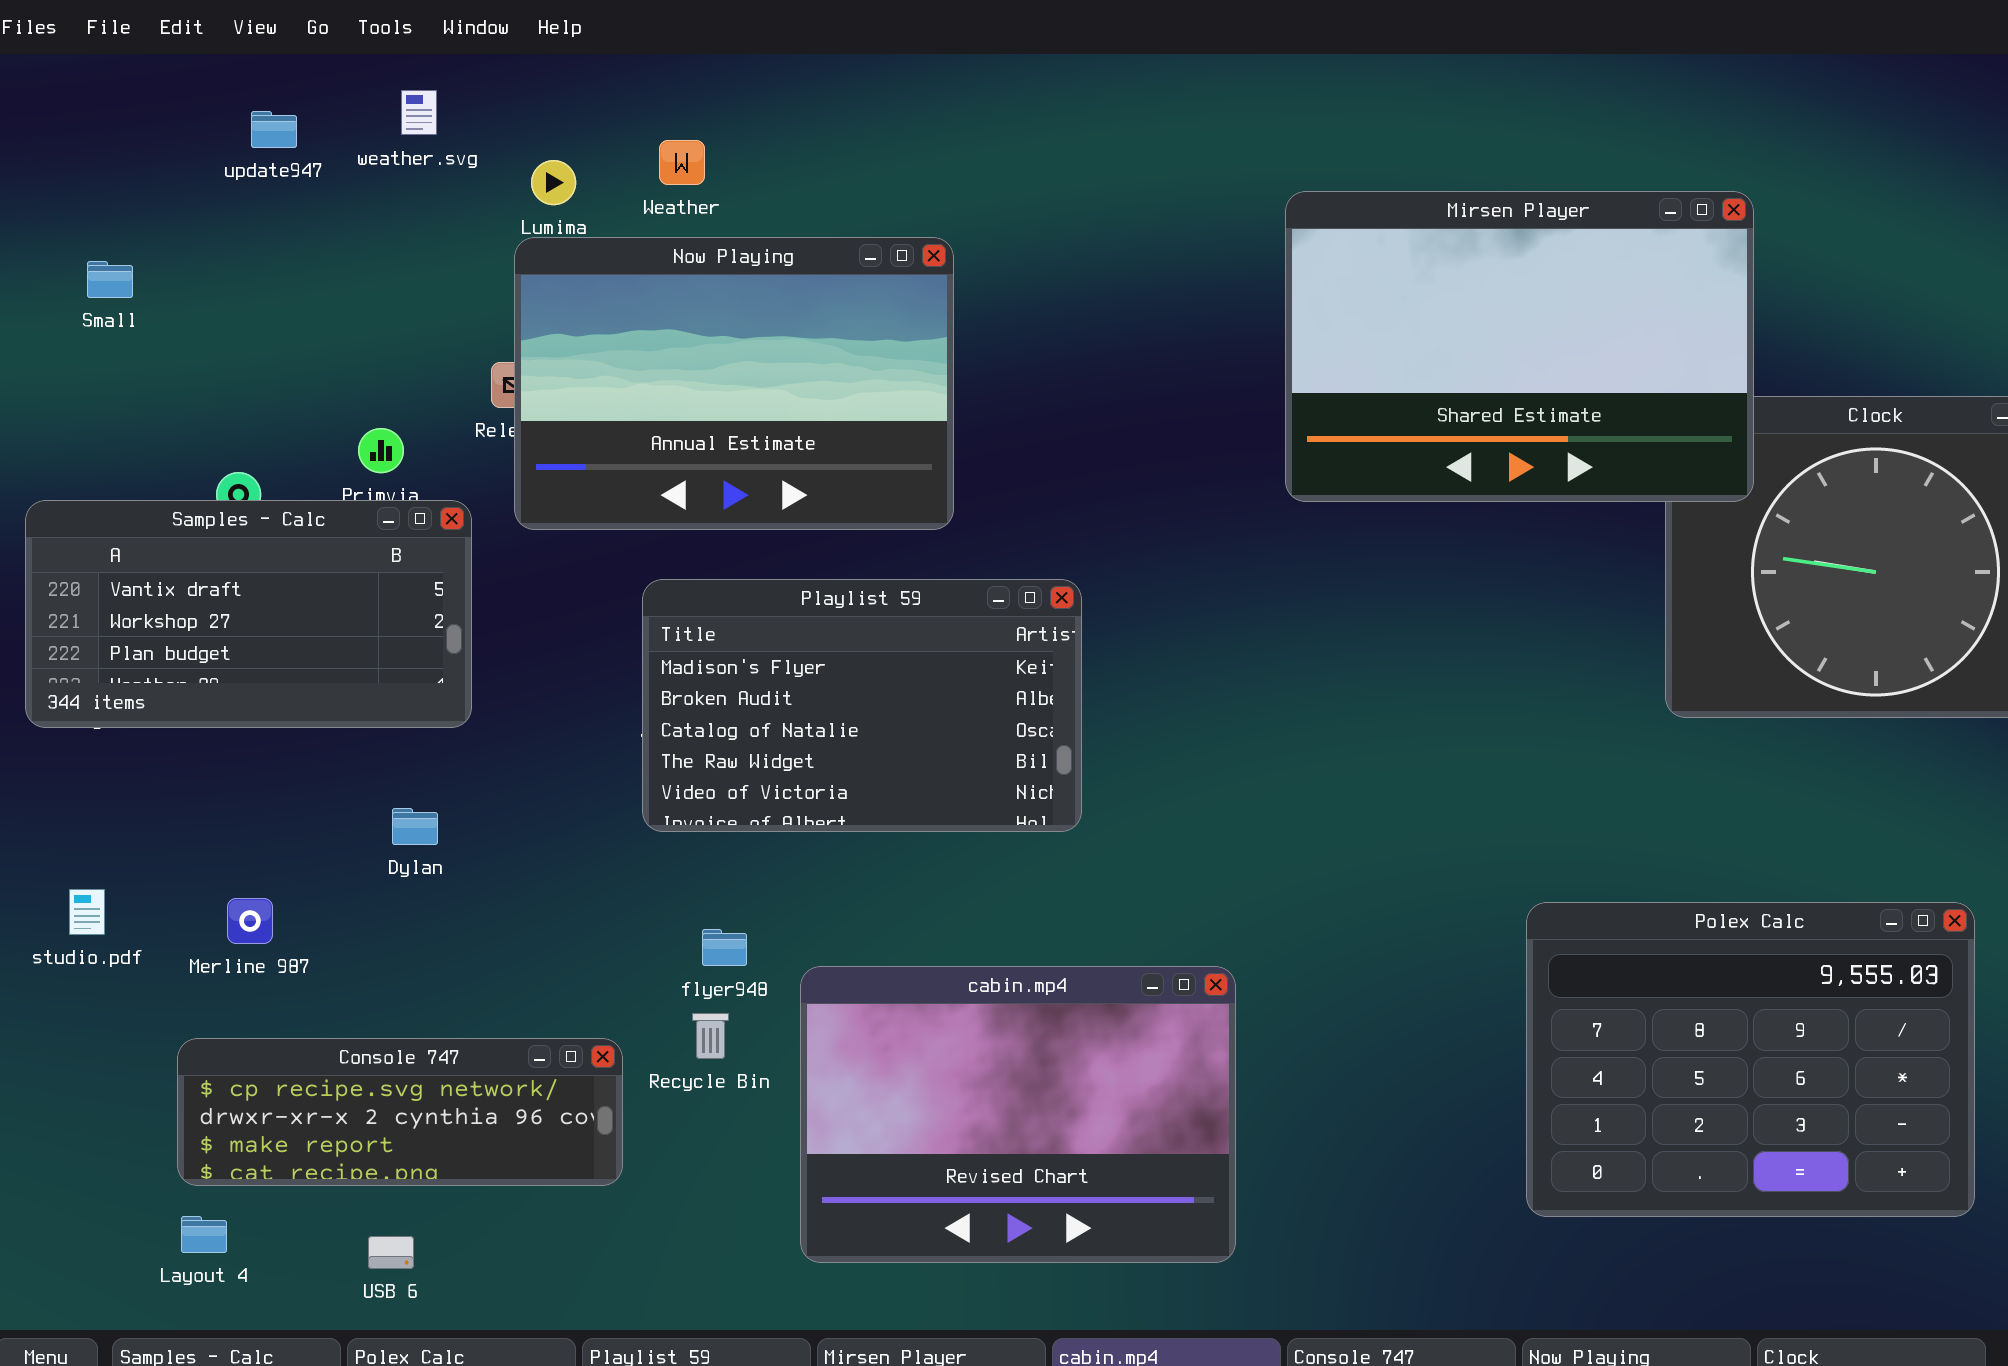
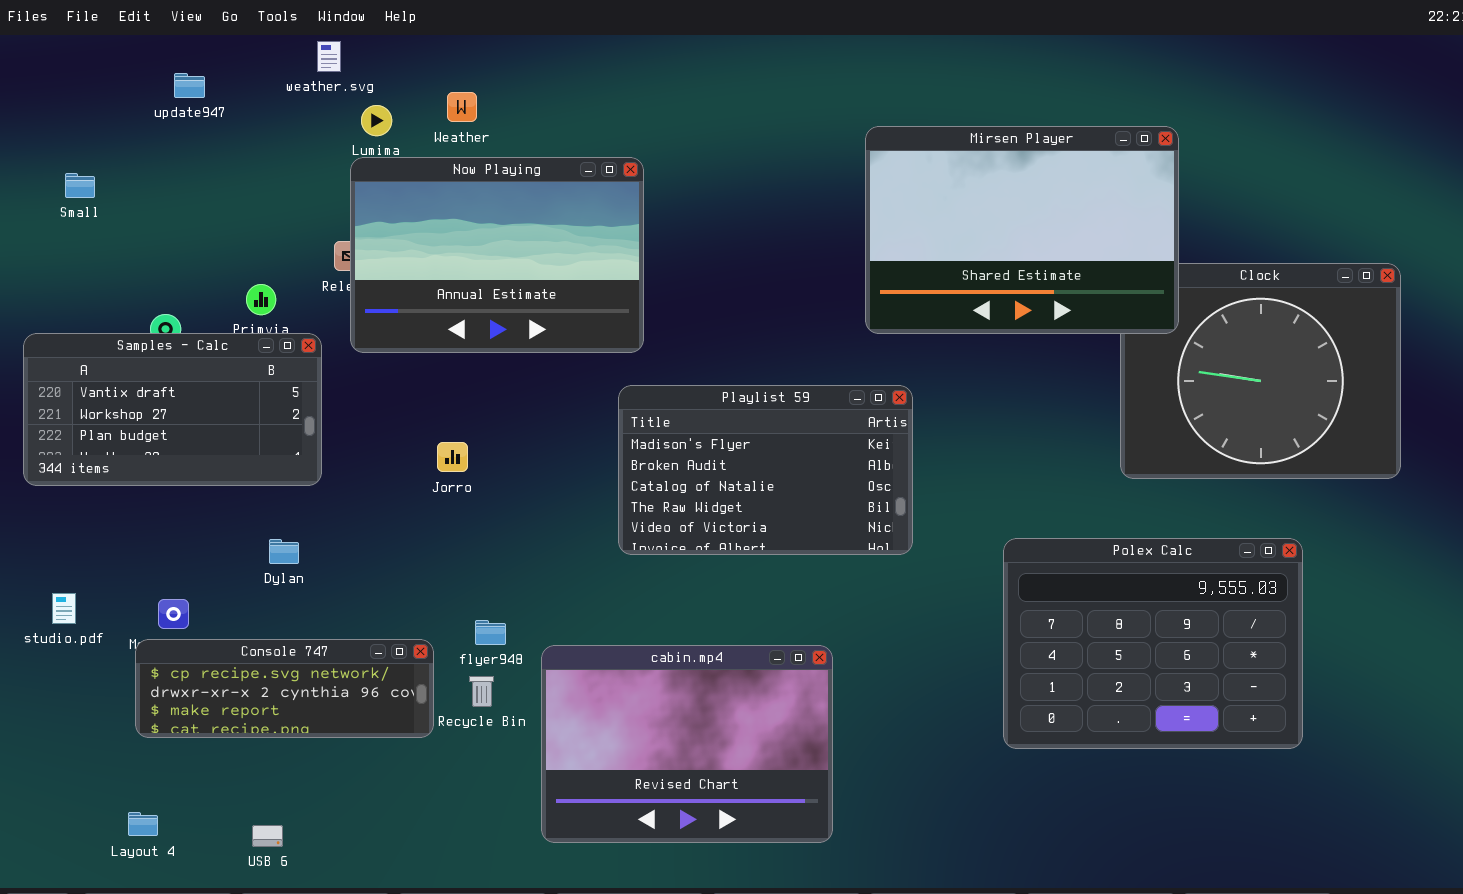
weather.svg: [401,90,437,135] -> [317,41,341,72], moved
Playlist 59: [642,579,1082,832] -> [618,385,913,555], moved
Polex Calc: [1526,902,1975,1217] -> [1003,538,1303,749], moved
Console 747: [177,1038,623,1186] -> [135,639,434,738], moved

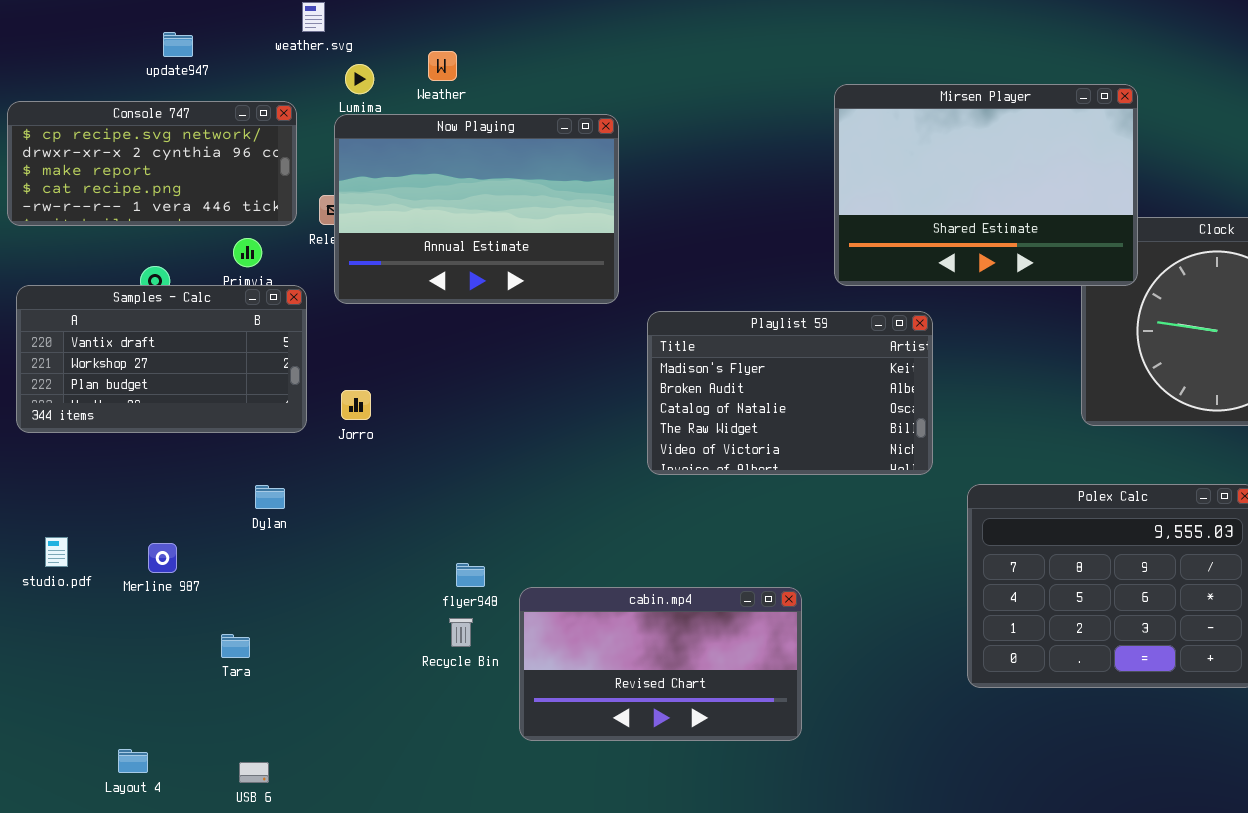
Playlist 59: [618,385,913,555] -> [647,311,933,475], moved
Jorro: [437,442,468,472] -> [341,390,371,420], moved
Console 747: [135,639,434,738] -> [7,101,297,226], moved, resized
cabin.mp4: [541,645,833,843] -> [519,587,802,741], resized

